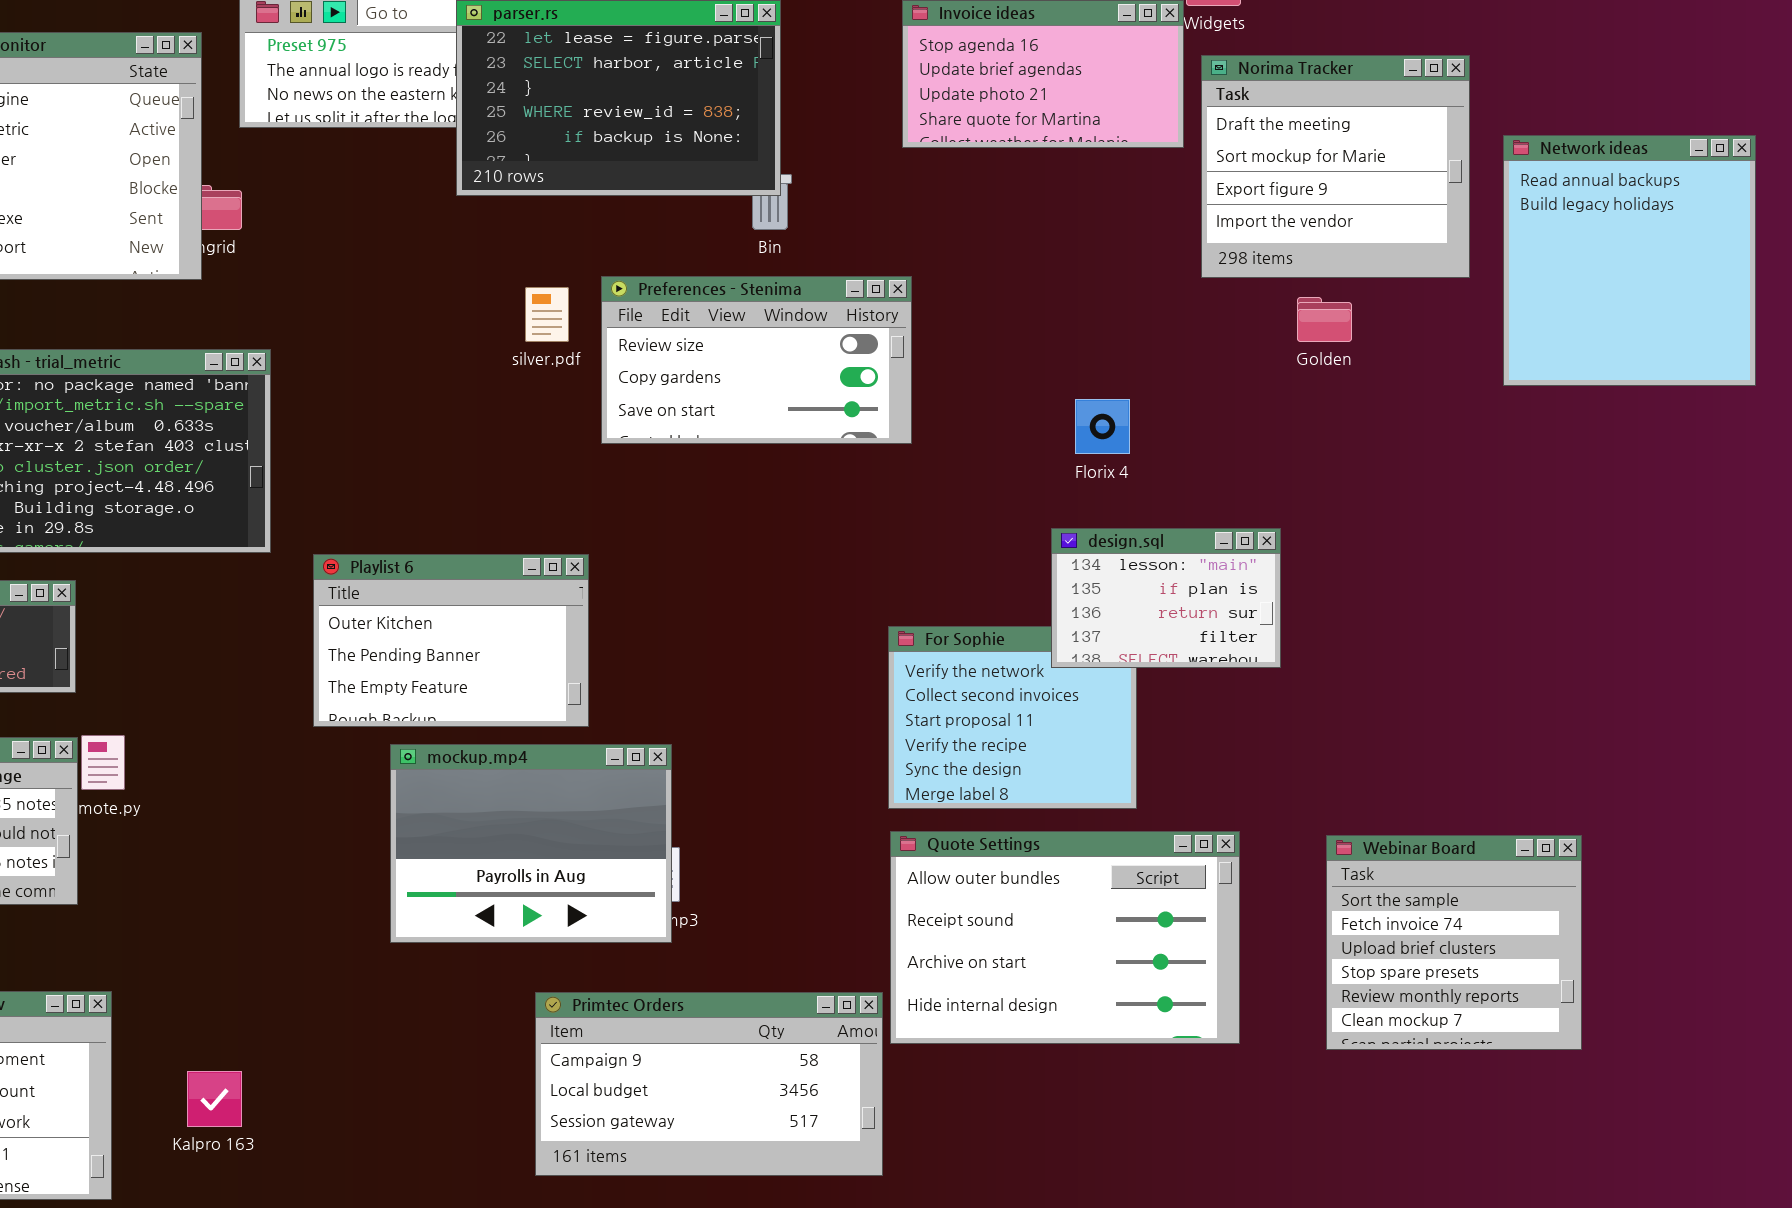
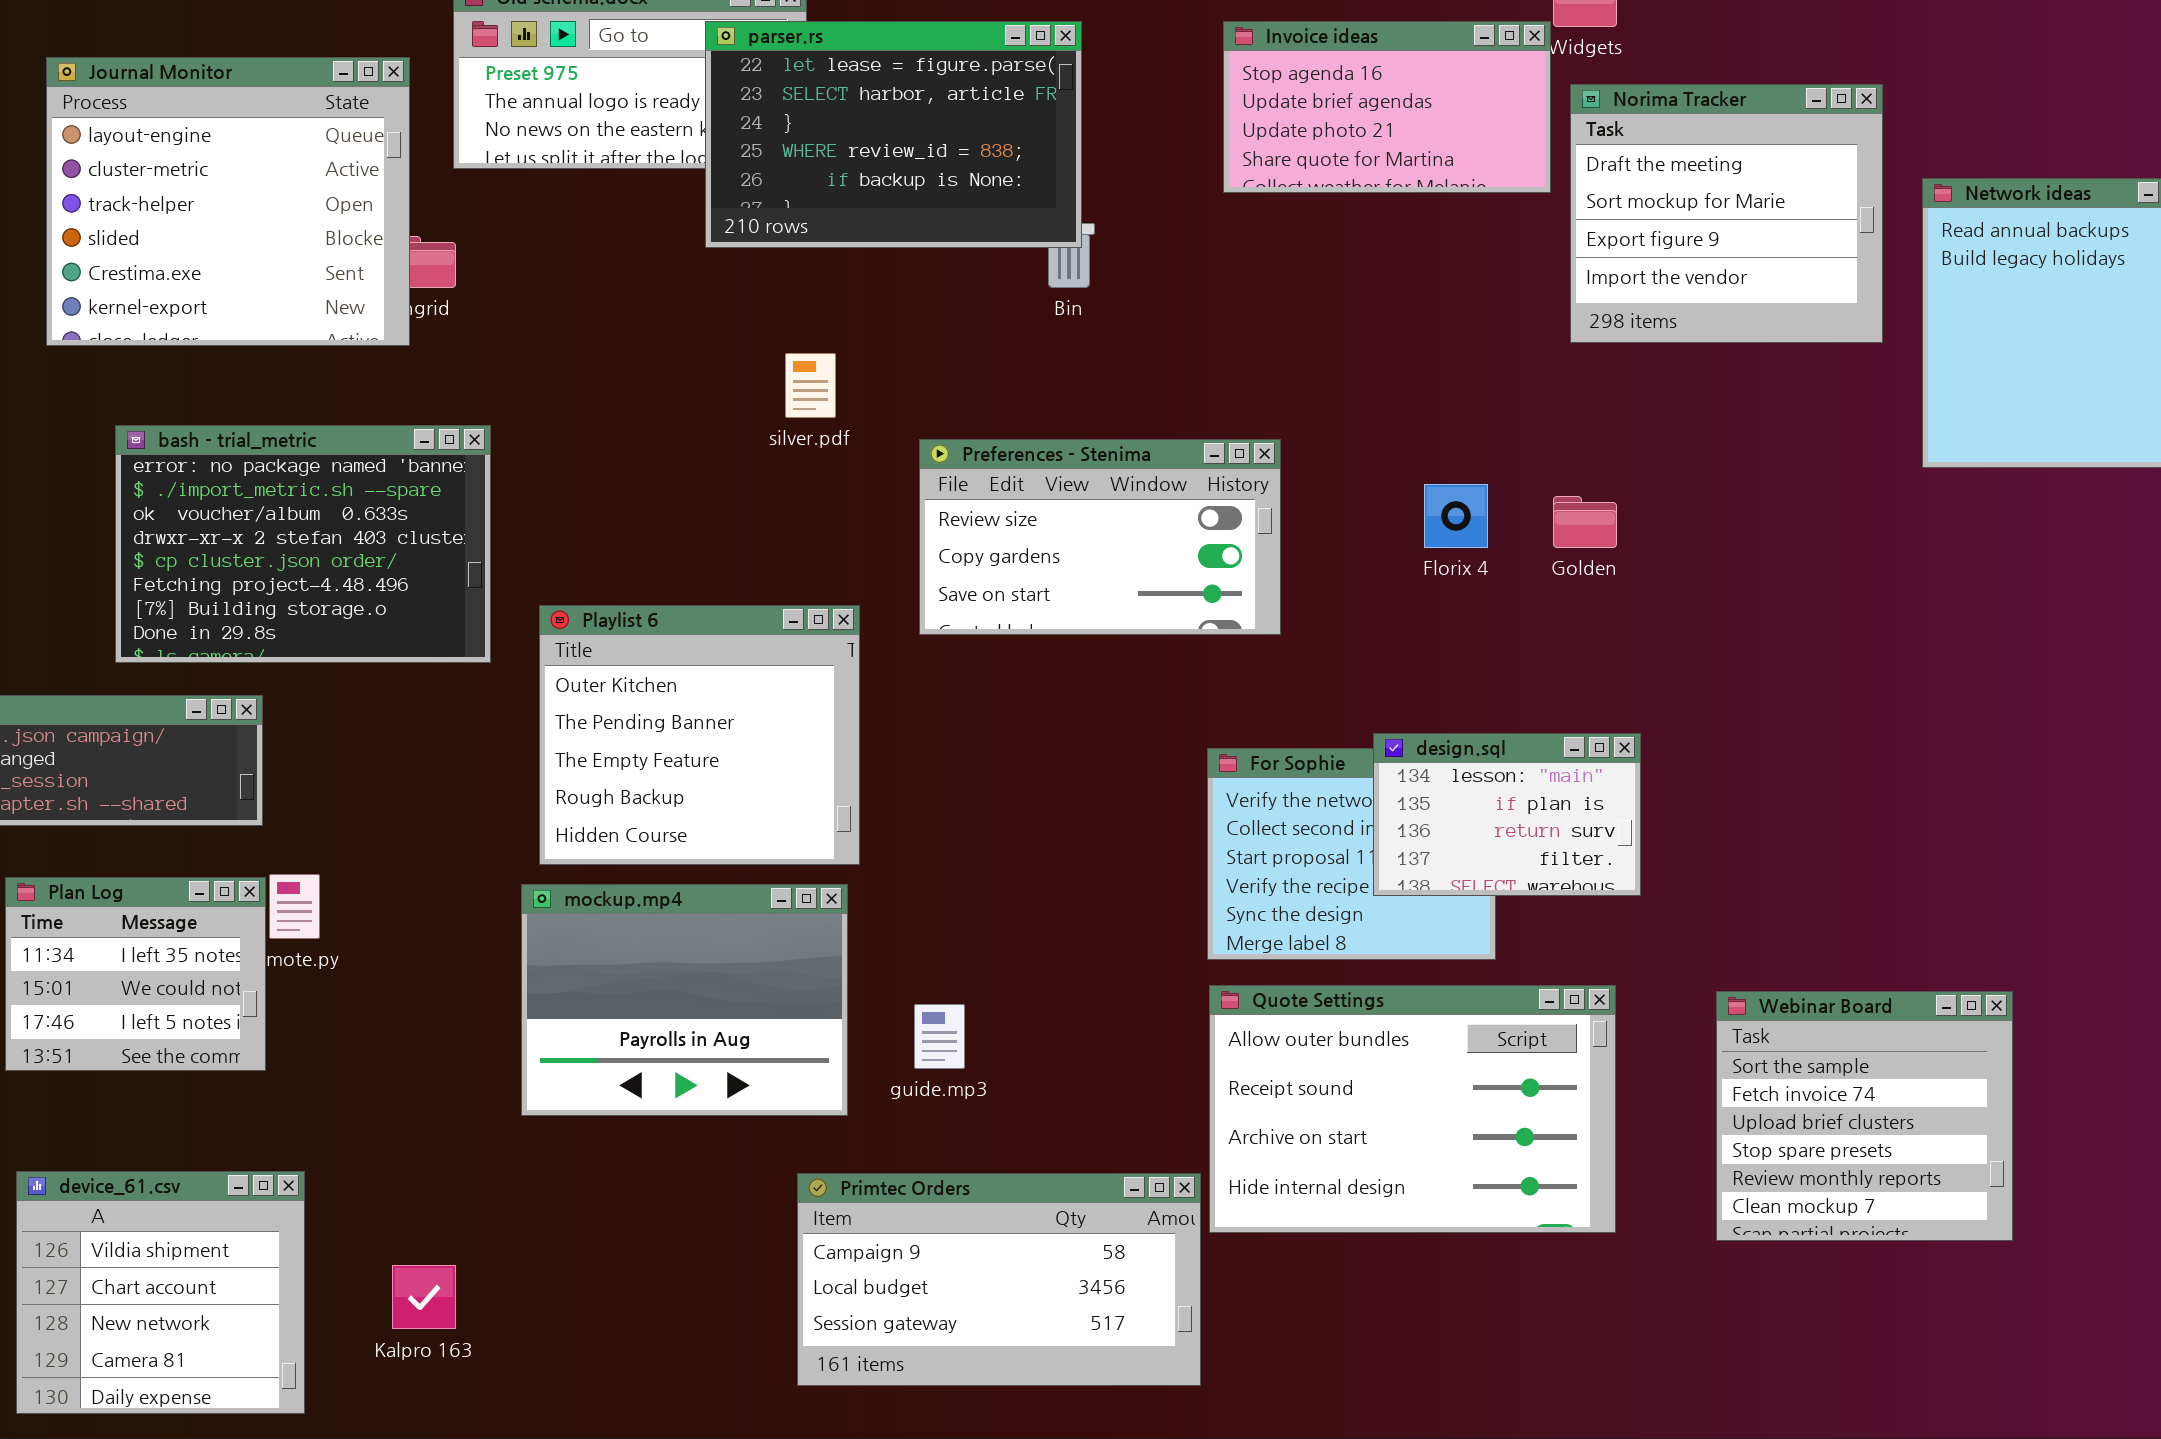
Preferences - Stenima: [601,276,912,444] -> [919,439,1281,635], moved
Golden: [1297,297,1352,342] -> [1553,496,1617,548], moved
design.sql: [1051,528,1281,668] -> [1373,733,1641,896], moved
Playlist 6: [313,554,589,727] -> [539,605,860,865], resized
mockup.mp4: [390,744,672,943] -> [521,884,848,1116], moved

